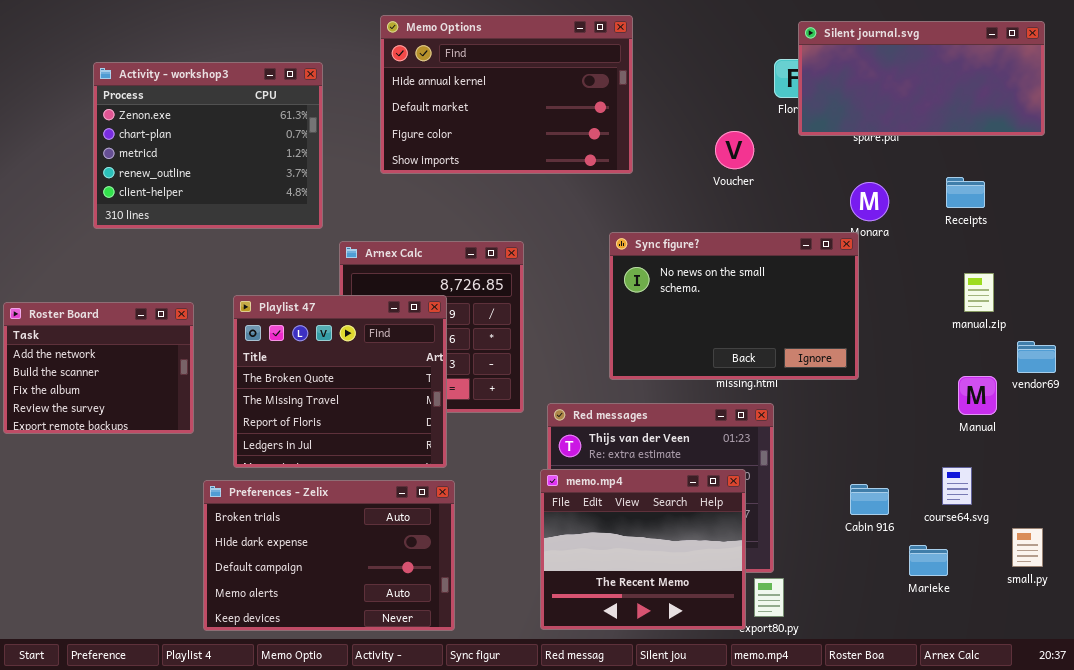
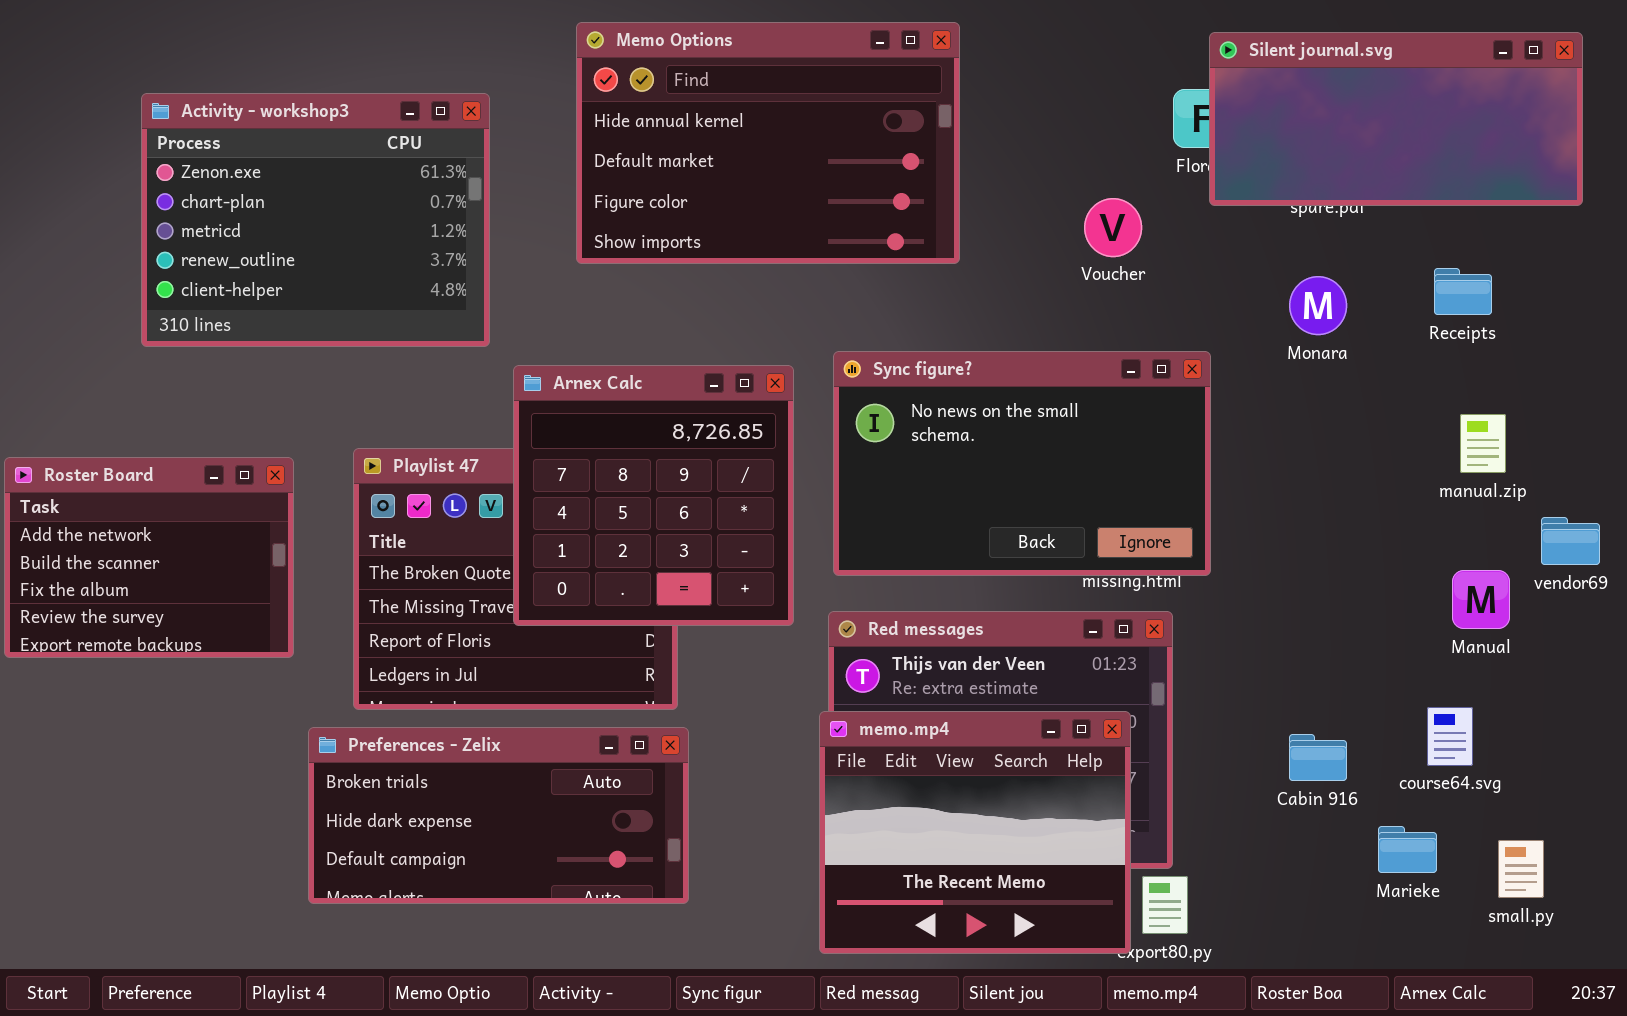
Sync figure?: [609,232,859,380] -> [833,351,1211,576], moved
Arnex Calc: [339,241,524,413] -> [513,365,794,626], raised
Preferences - Zelix: [203,480,455,631] -> [308,727,689,904], resized
small.py: [1012,528,1043,567] -> [1498,840,1544,898], moved

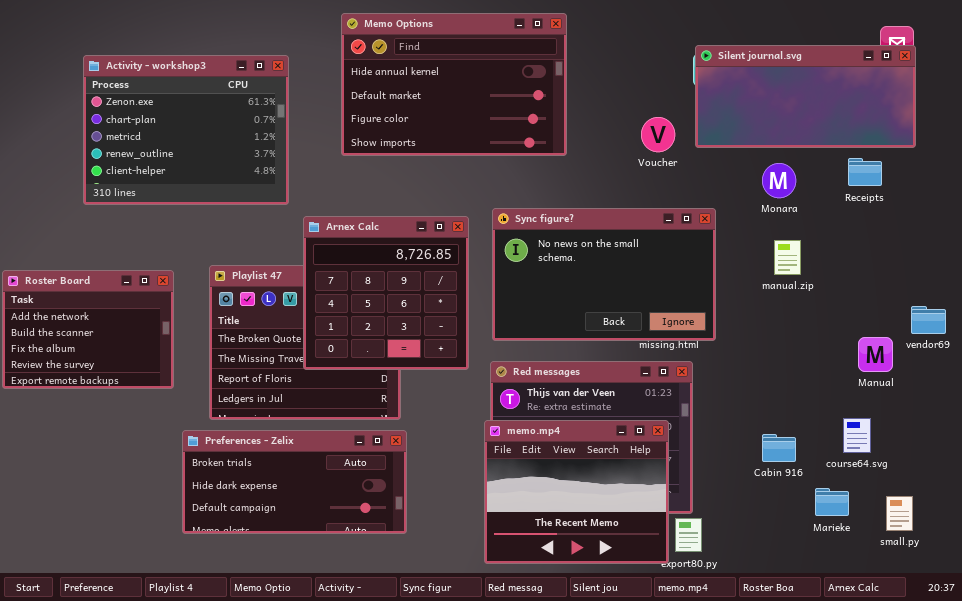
Silent journal.svg: [1209,32,1583,206] -> [695,45,916,148], moved
manual.zip: [1460,414,1506,473] -> [774,240,801,275], moved

